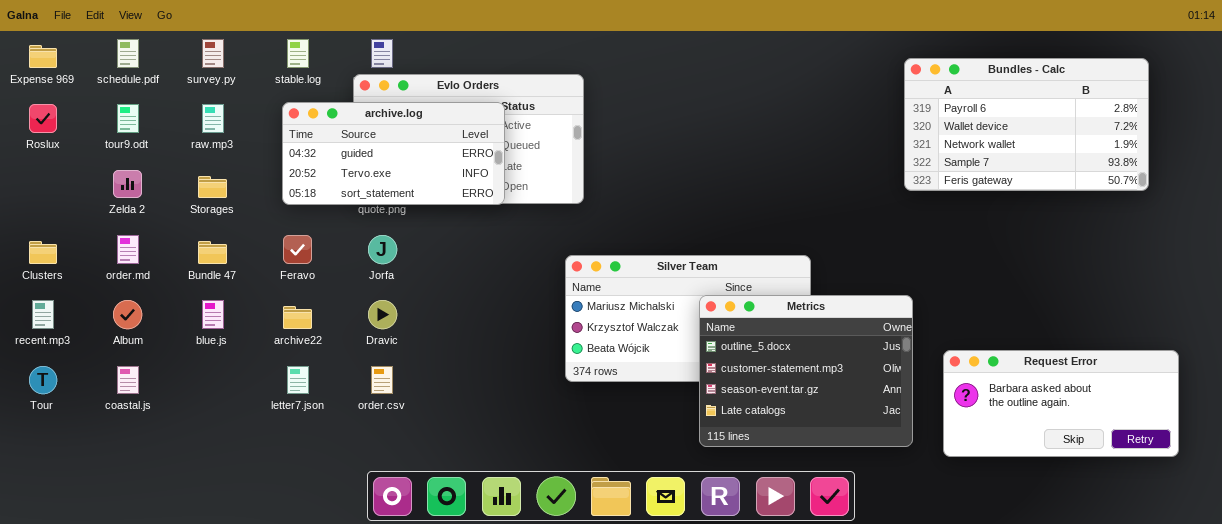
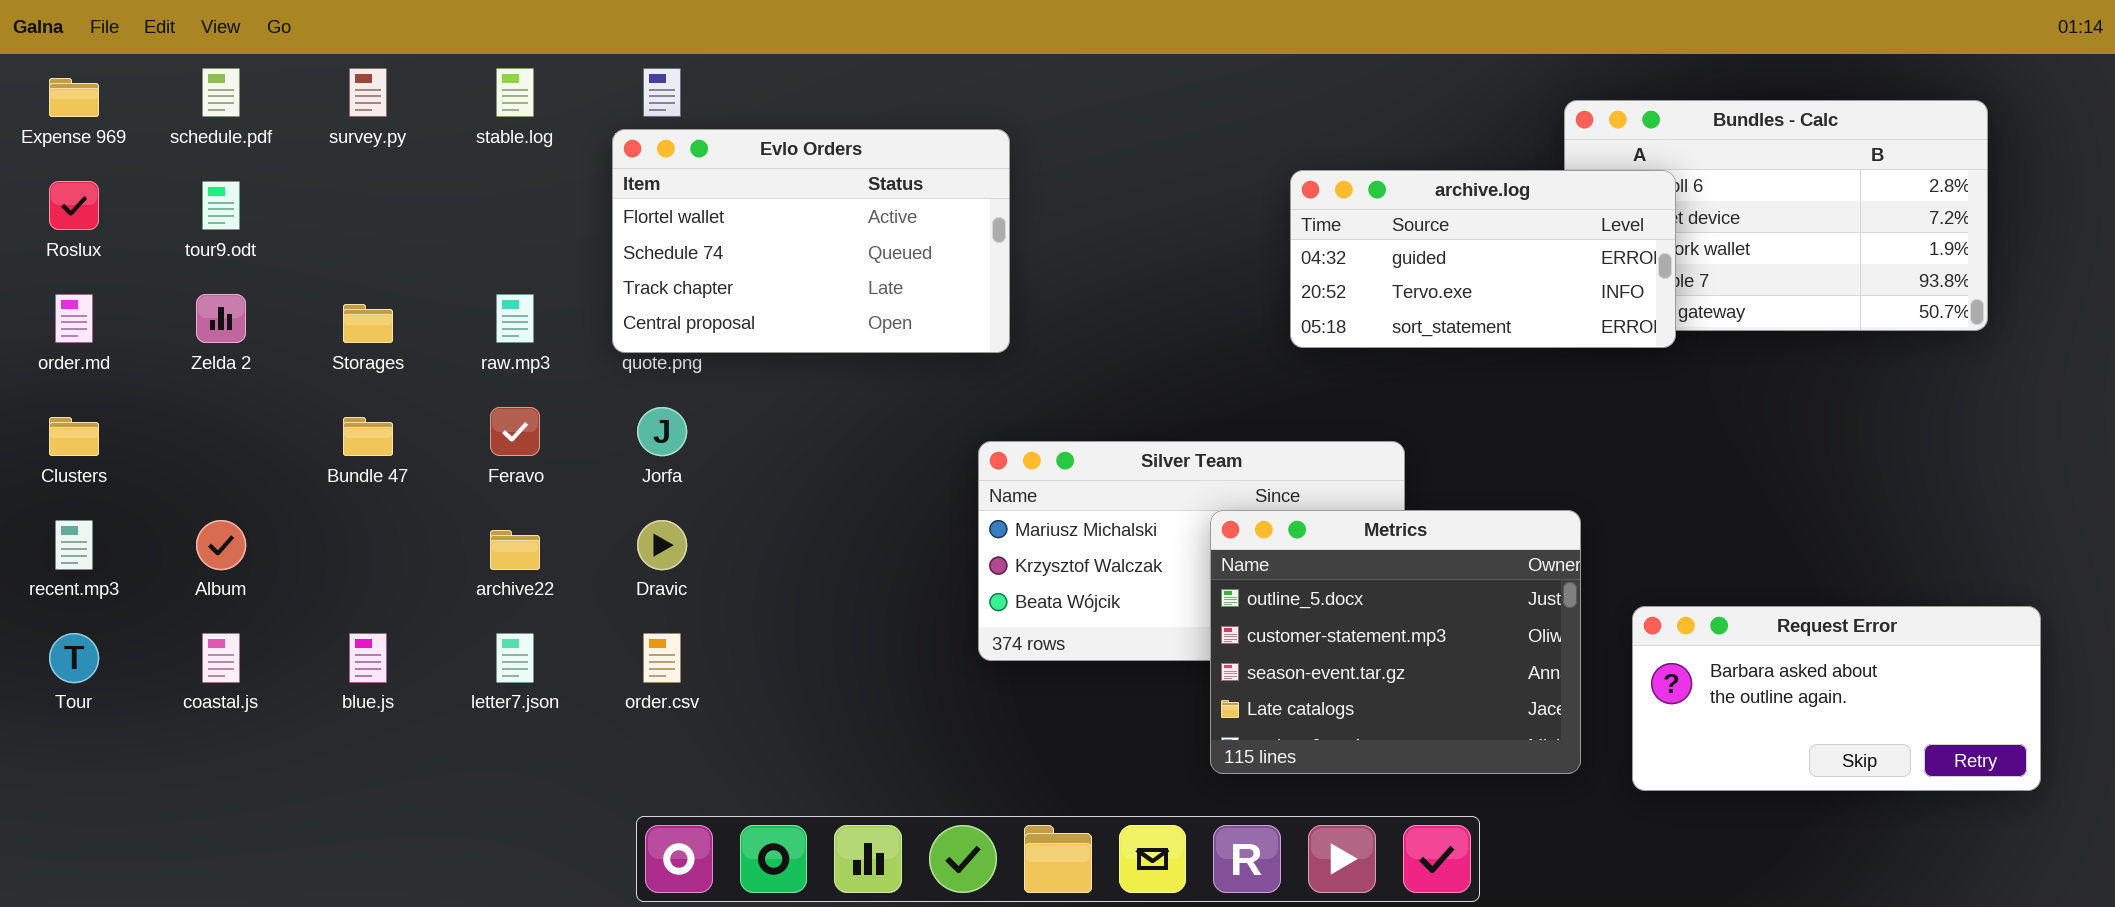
archive.log: [282,102,505,205] -> [1290,170,1676,348], moved
raw.mp3: [202,104,224,133] -> [496,294,534,343], moved
order.md: [117,235,139,264] -> [55,294,93,343], moved
blue.js: [202,300,224,329] -> [349,633,387,683], moved

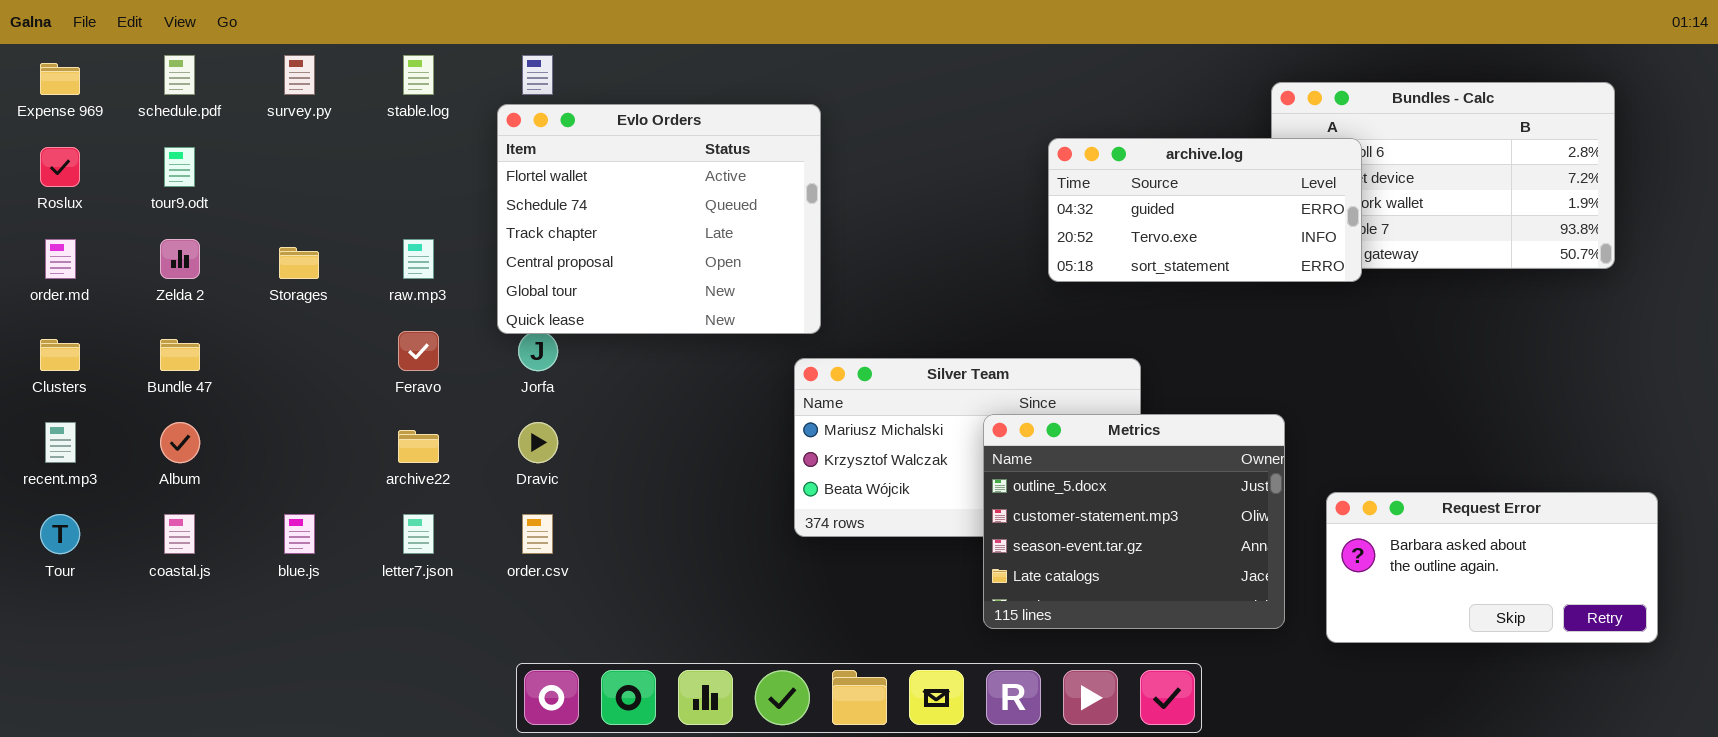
Evlo Orders: [612,129,1010,353] -> [497,104,821,334], resized
Bundle 47: [343,417,393,456] -> [160,339,200,371], moved

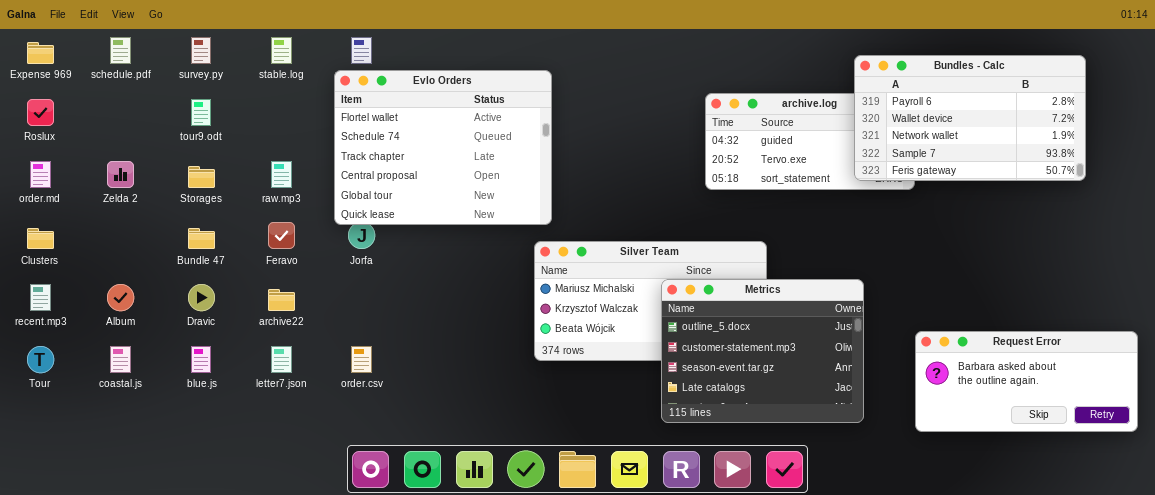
Bundles - Calc: [1271,82,1615,269] -> [854,55,1086,181], raised
tour9.odt: [164,147,195,187] -> [191,99,211,126], moved
Bundle 47: [160,339,200,371] -> [188,228,215,249], moved
Dravic: [518,422,558,463] -> [188,284,215,311], moved
Request Error: [1326,492,1658,643] -> [915,331,1138,432], moved

